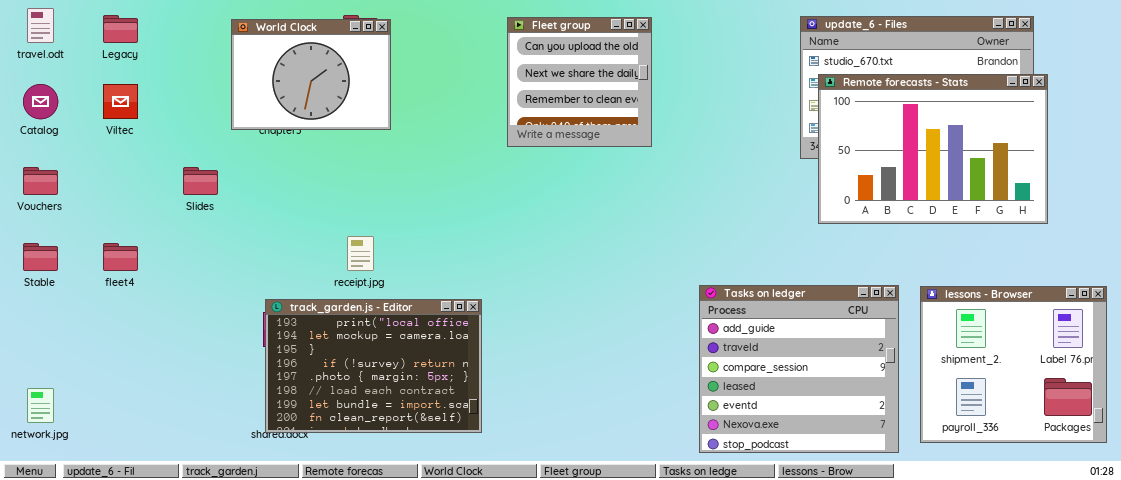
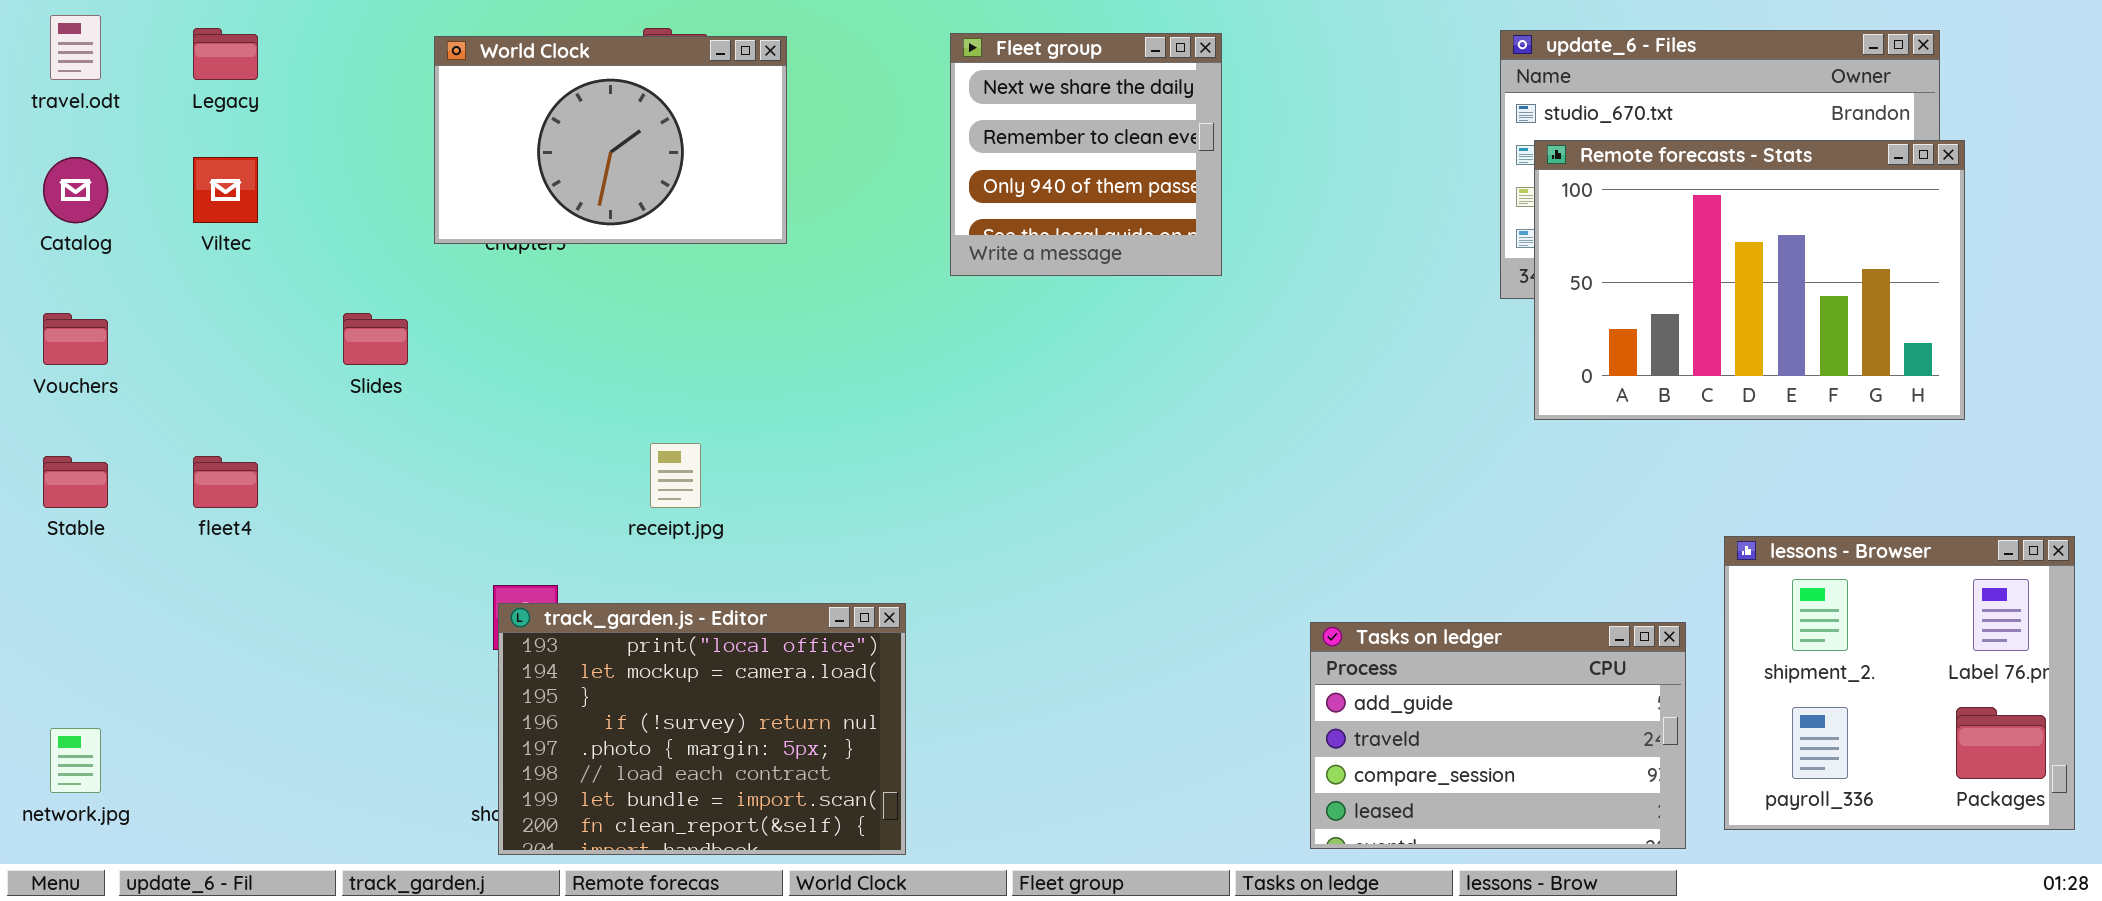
Fleet group: [507,17,652,147] -> [950,33,1222,276], scrolled down 1 row
World Clock: [231,19,391,130] -> [434,36,787,244], resized
Tasks on ledger: [699,285,899,453] -> [1310,622,1686,849], resized
track_garden.js - Editor: [265,299,482,433] -> [498,603,906,855], moved

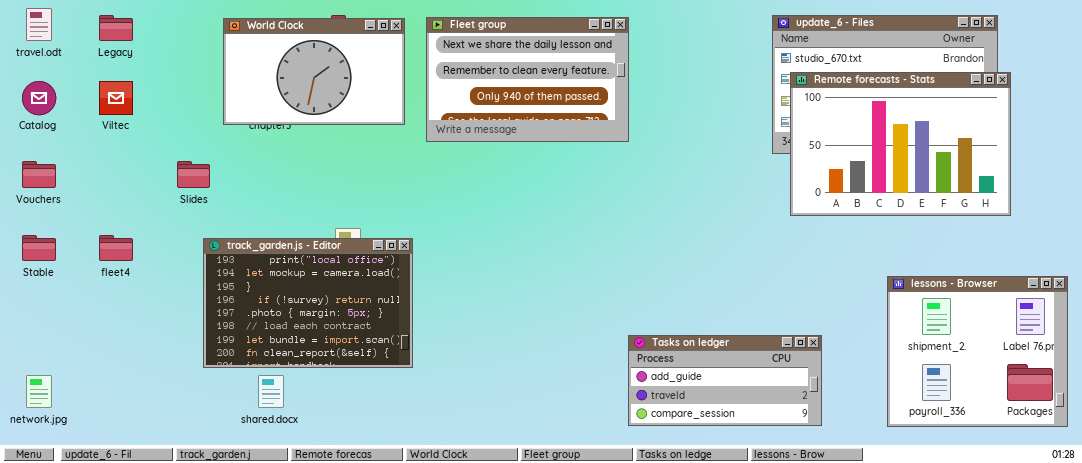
Fleet group: [950,33,1222,276] -> [426,17,629,142], resized
track_garden.js - Editor: [498,603,906,855] -> [203,238,413,368], moved
Tasks on ledger: [1310,622,1686,849] -> [628,335,822,426], moved, resized

